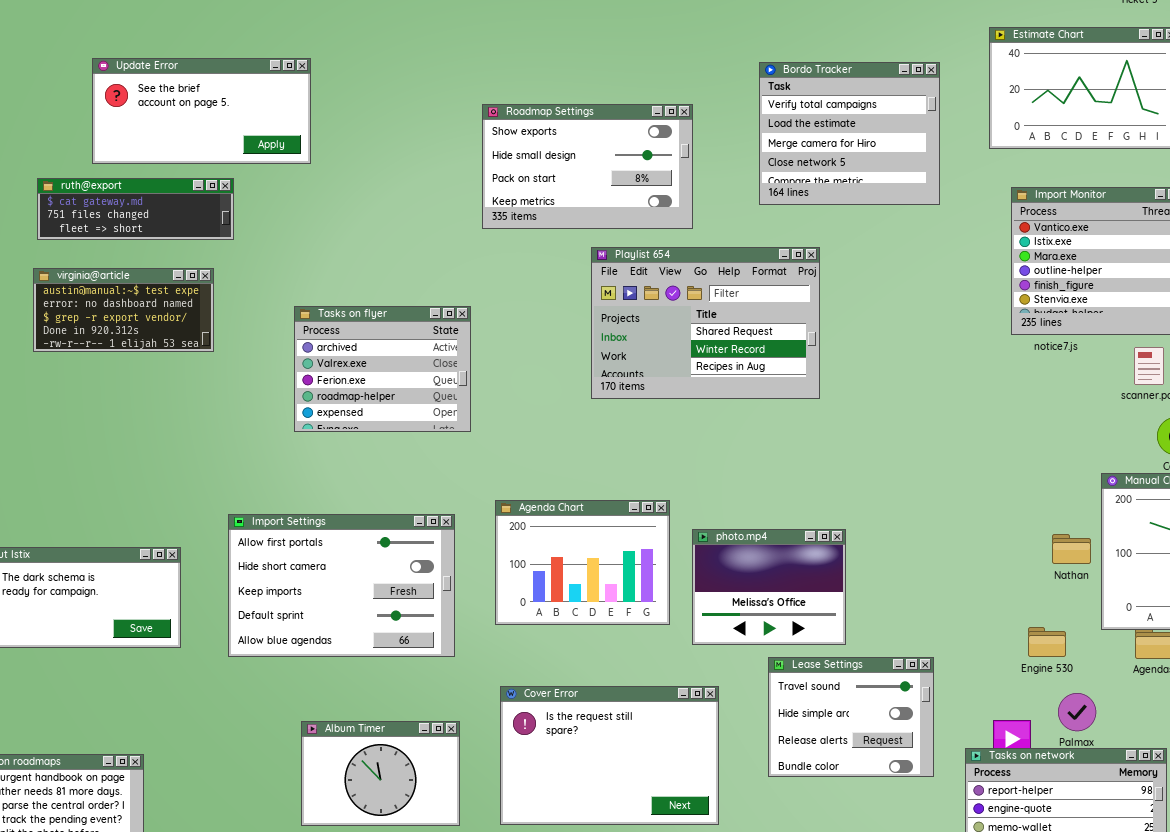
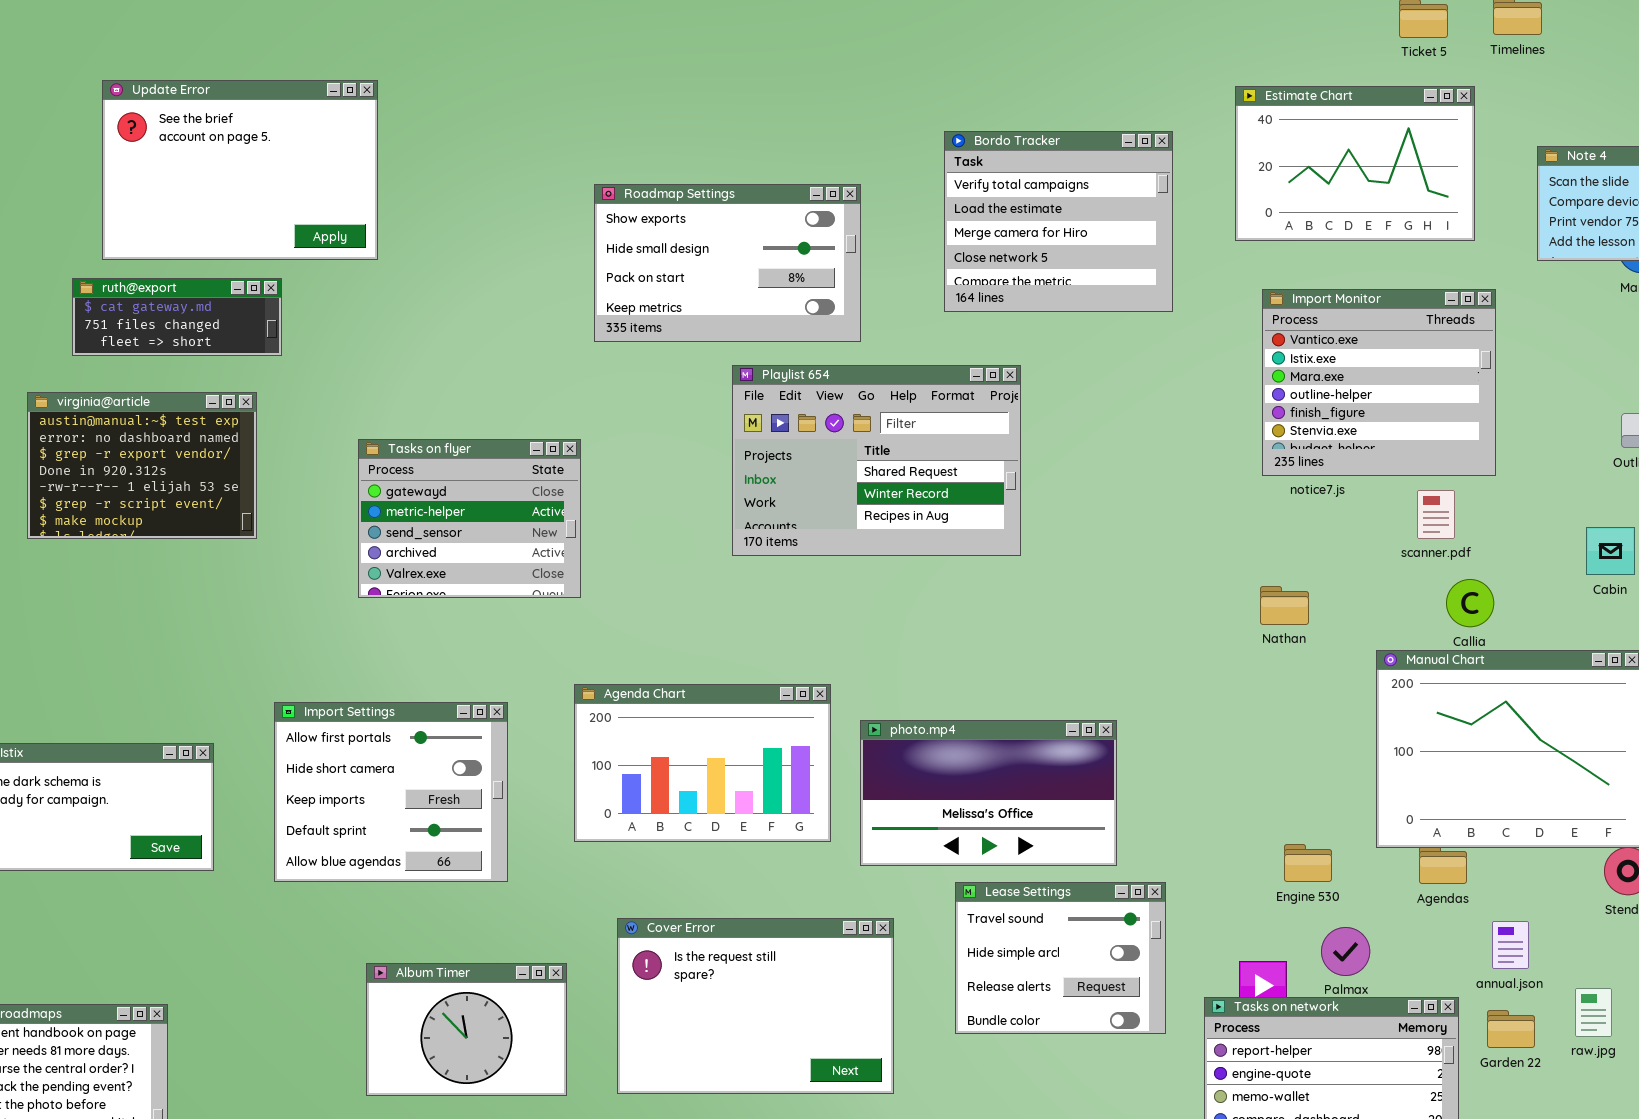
Update Error: [92,58,311,164] -> [102,80,378,260], resized
ruth@export: [37,178,234,240] -> [72,278,282,356], resized
virginia@article: [33,268,214,352] -> [27,392,257,539], resized
Tasks on flyer: [294,306,471,432] -> [358,439,581,598], scrolled up 3 rows
Agenda Chart: [495,500,670,625] -> [574,684,831,842], resized
Import Settings: [228,514,455,657] -> [274,702,508,882], resized
photo.mp4: [692,529,846,645] -> [860,720,1117,866], resized
Nathan: [1052,534,1091,564] -> [1260,586,1309,625], moved

